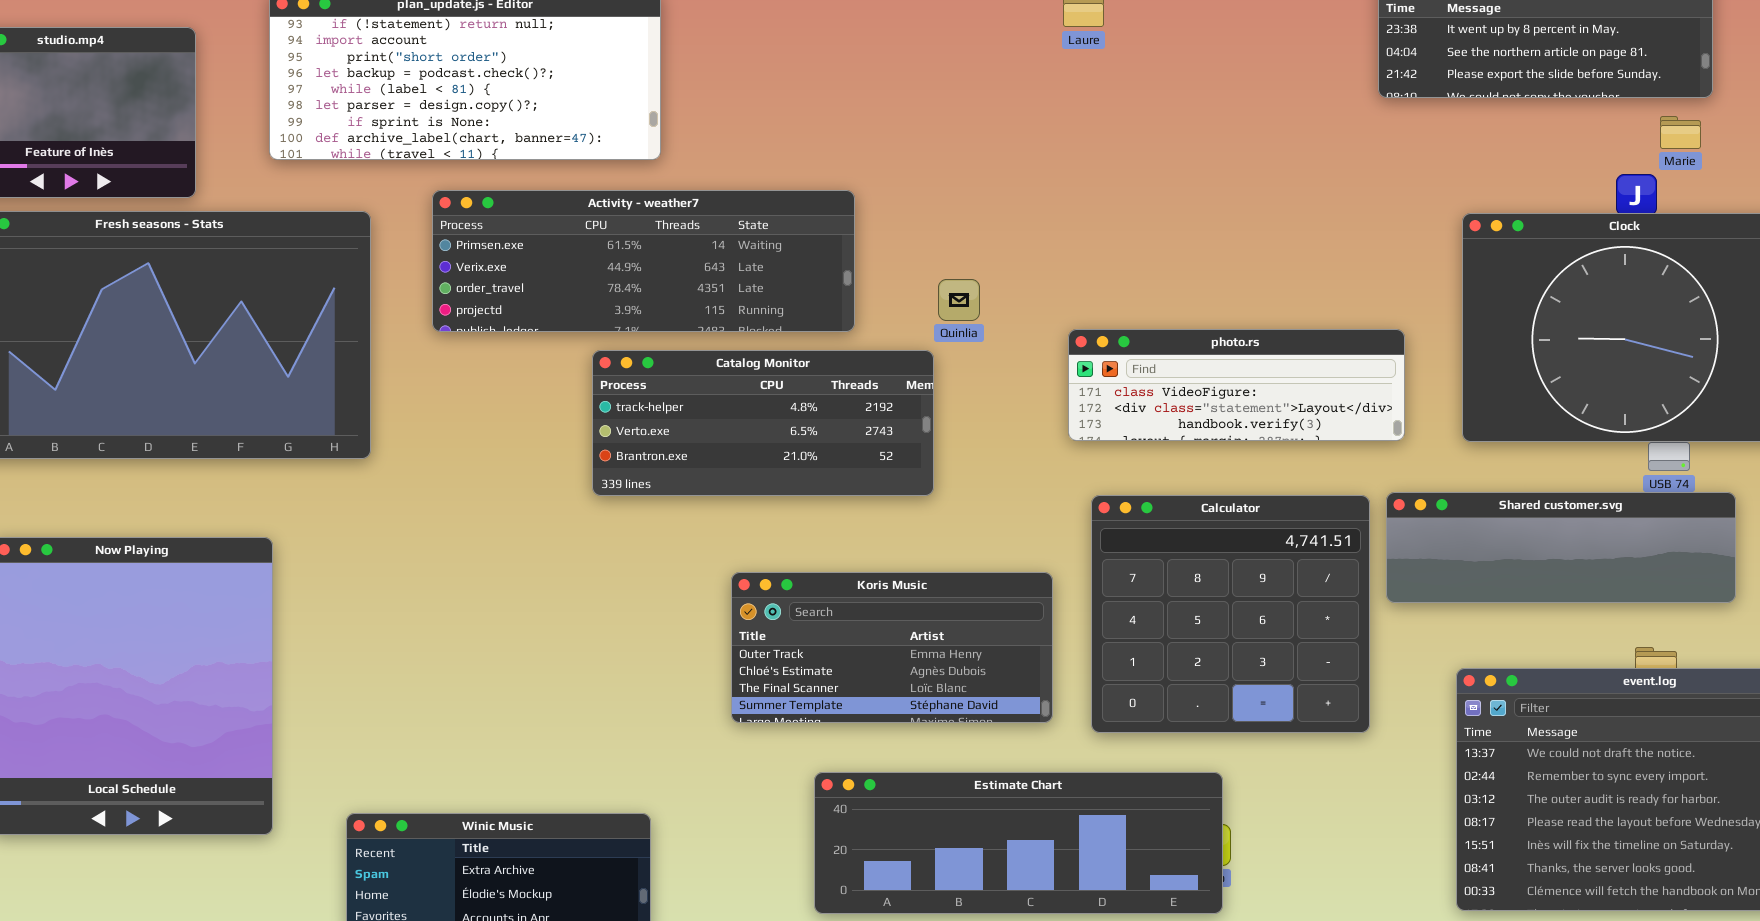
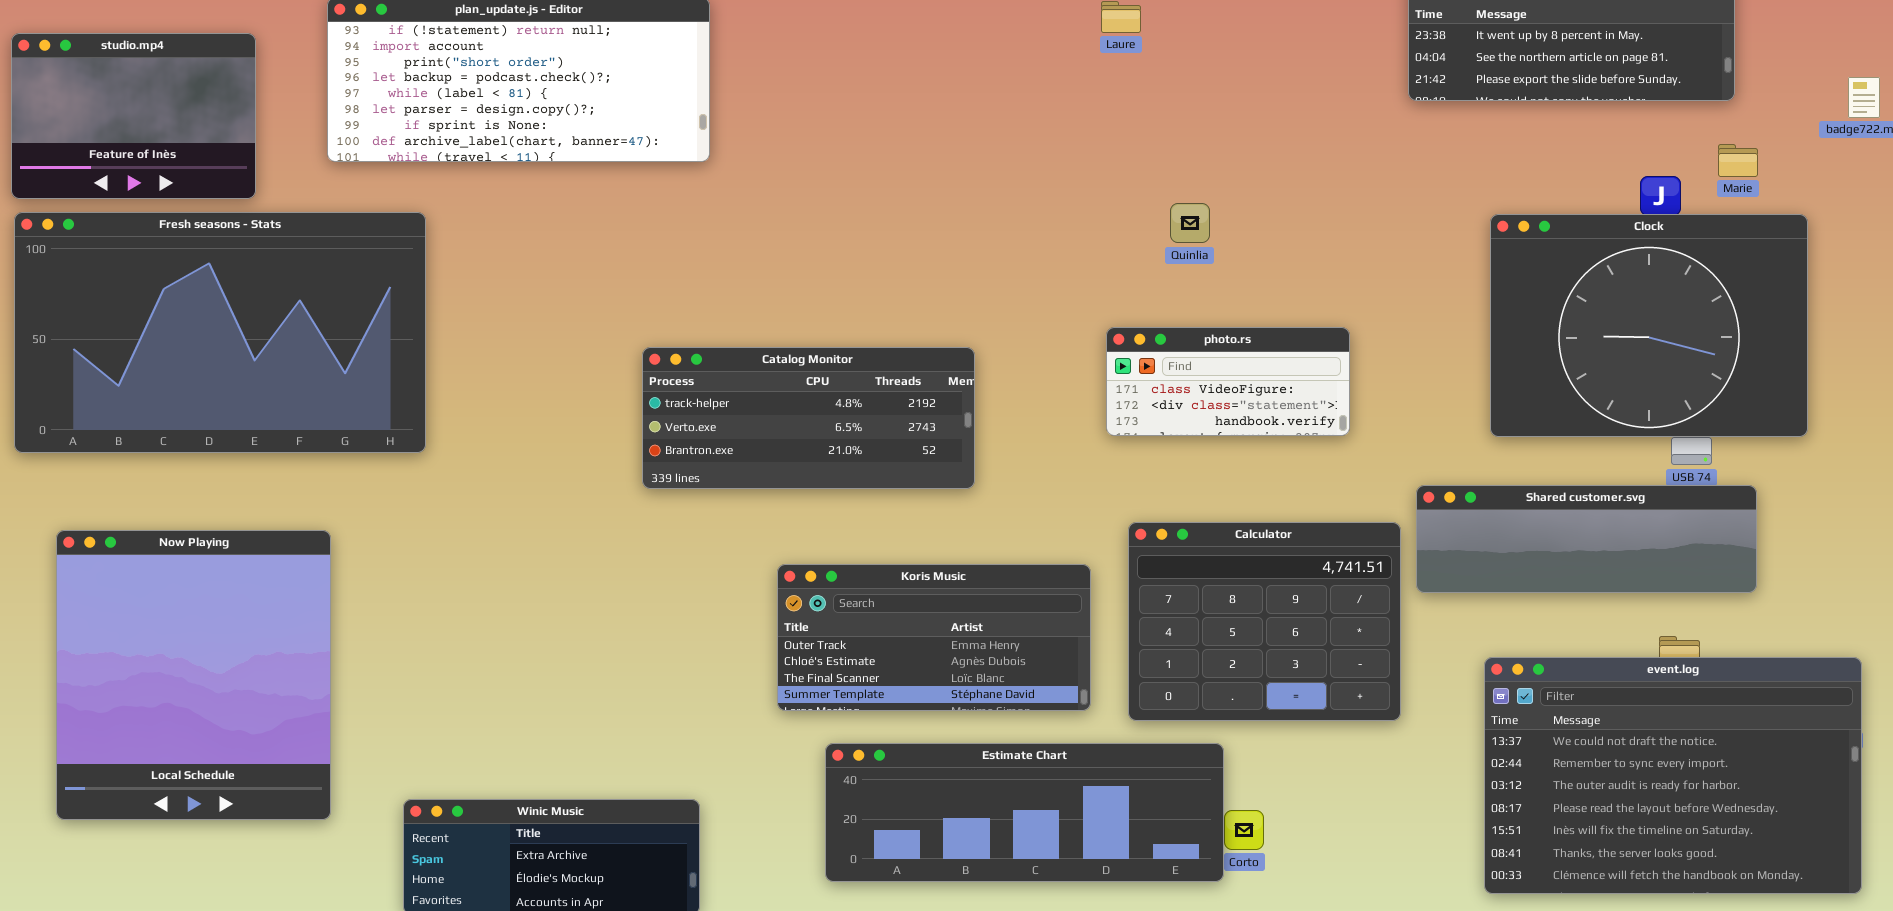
Marie: [1660,116,1701,149] -> [1718,144,1758,177], moved
Activity - weather7: [432,190,855,332] -> none, closed
Quinlia: [938,279,980,321] -> [1170,203,1210,243], moved
photo.rs: [1068,329,1405,441] -> [1106,327,1350,436], resized
Calculator: [1091,495,1370,733] -> [1128,522,1401,721], resized
Estimate Chart: [814,772,1223,914] -> [825,743,1224,882], moved

